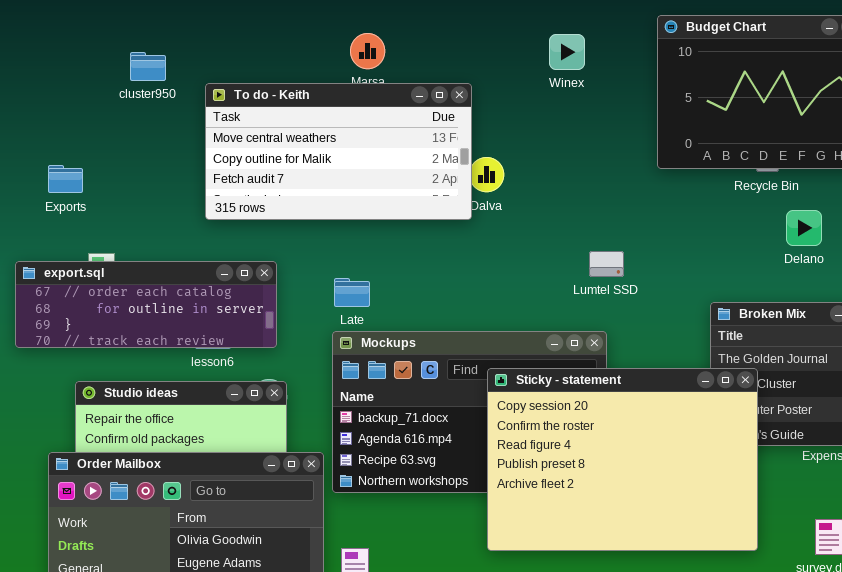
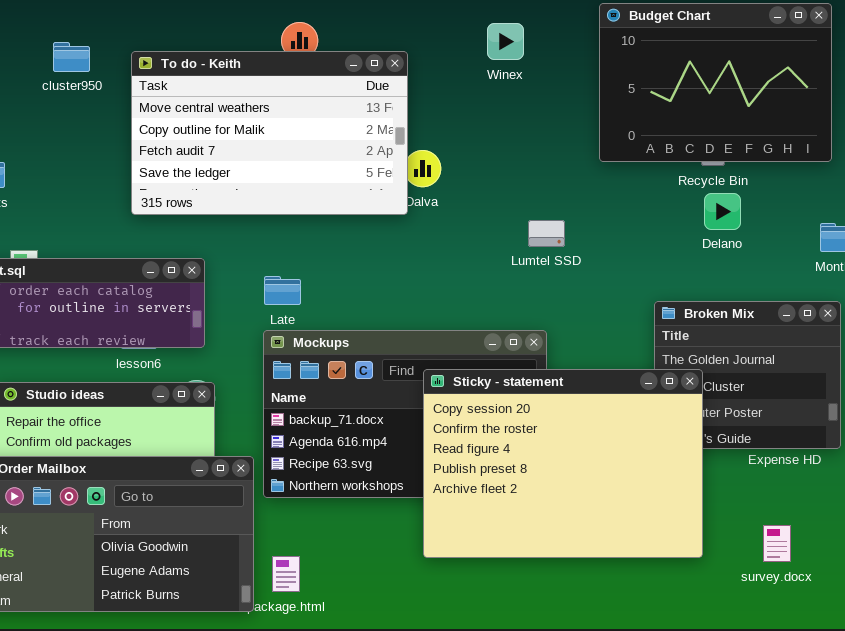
To do - Keith: [205,83,472,220] -> [131,51,408,215], resized
Delano: [786,210,822,246] -> [704,193,741,230], moved
Lumtel SSD: [589,251,624,277] -> [528,220,565,247], moved

